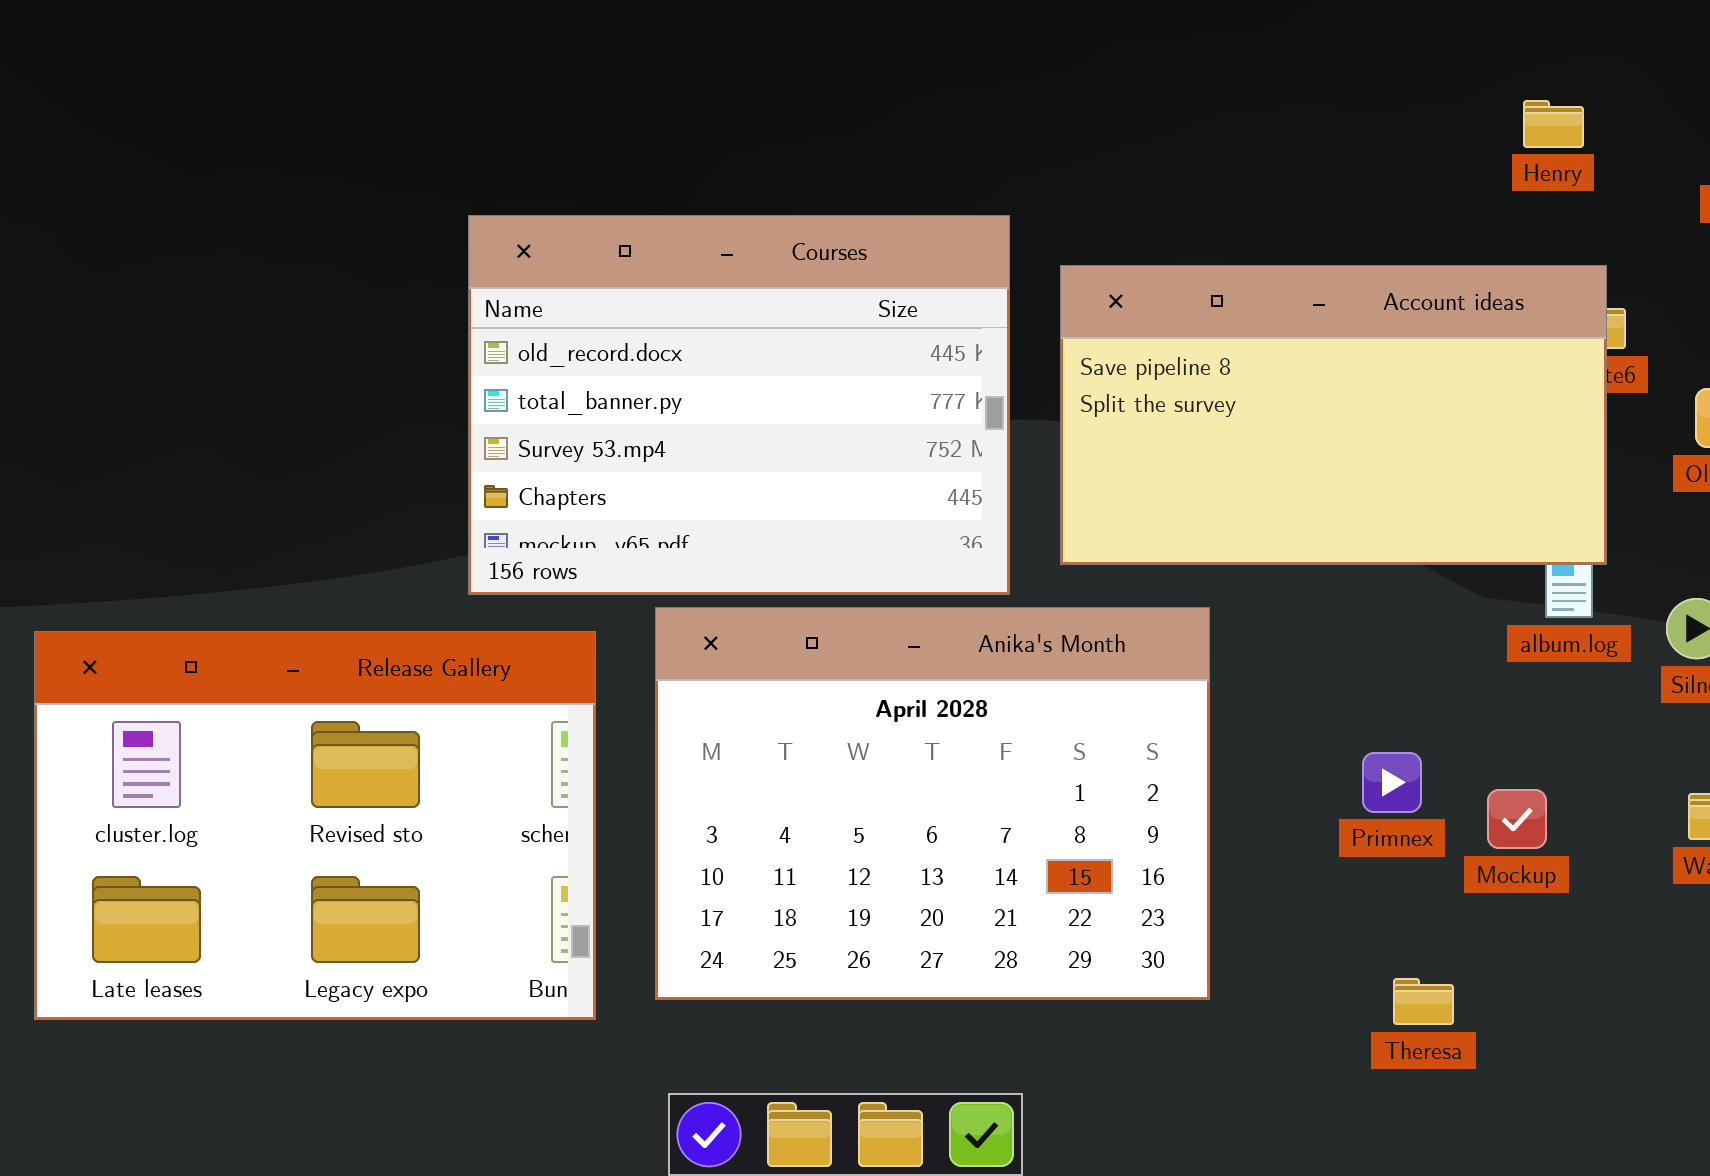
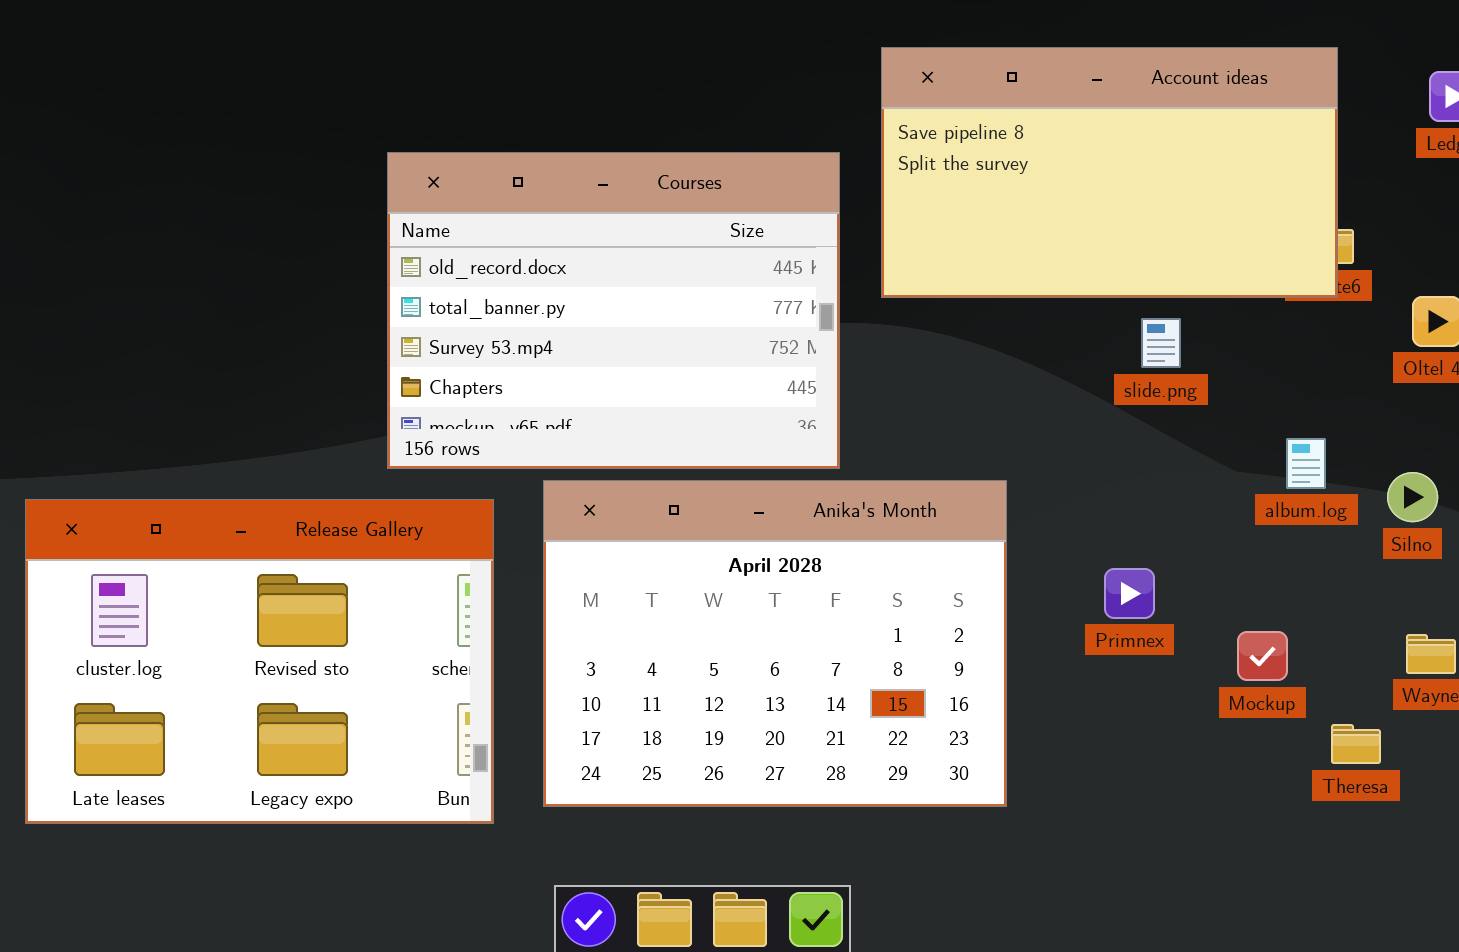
Account ideas: [1060,265,1607,565] -> [881,47,1338,298], moved
Primnex: [1362,752,1422,813] -> [1104,568,1155,619], moved
Theresa: [1393,978,1454,1025] -> [1331,724,1381,764], moved

